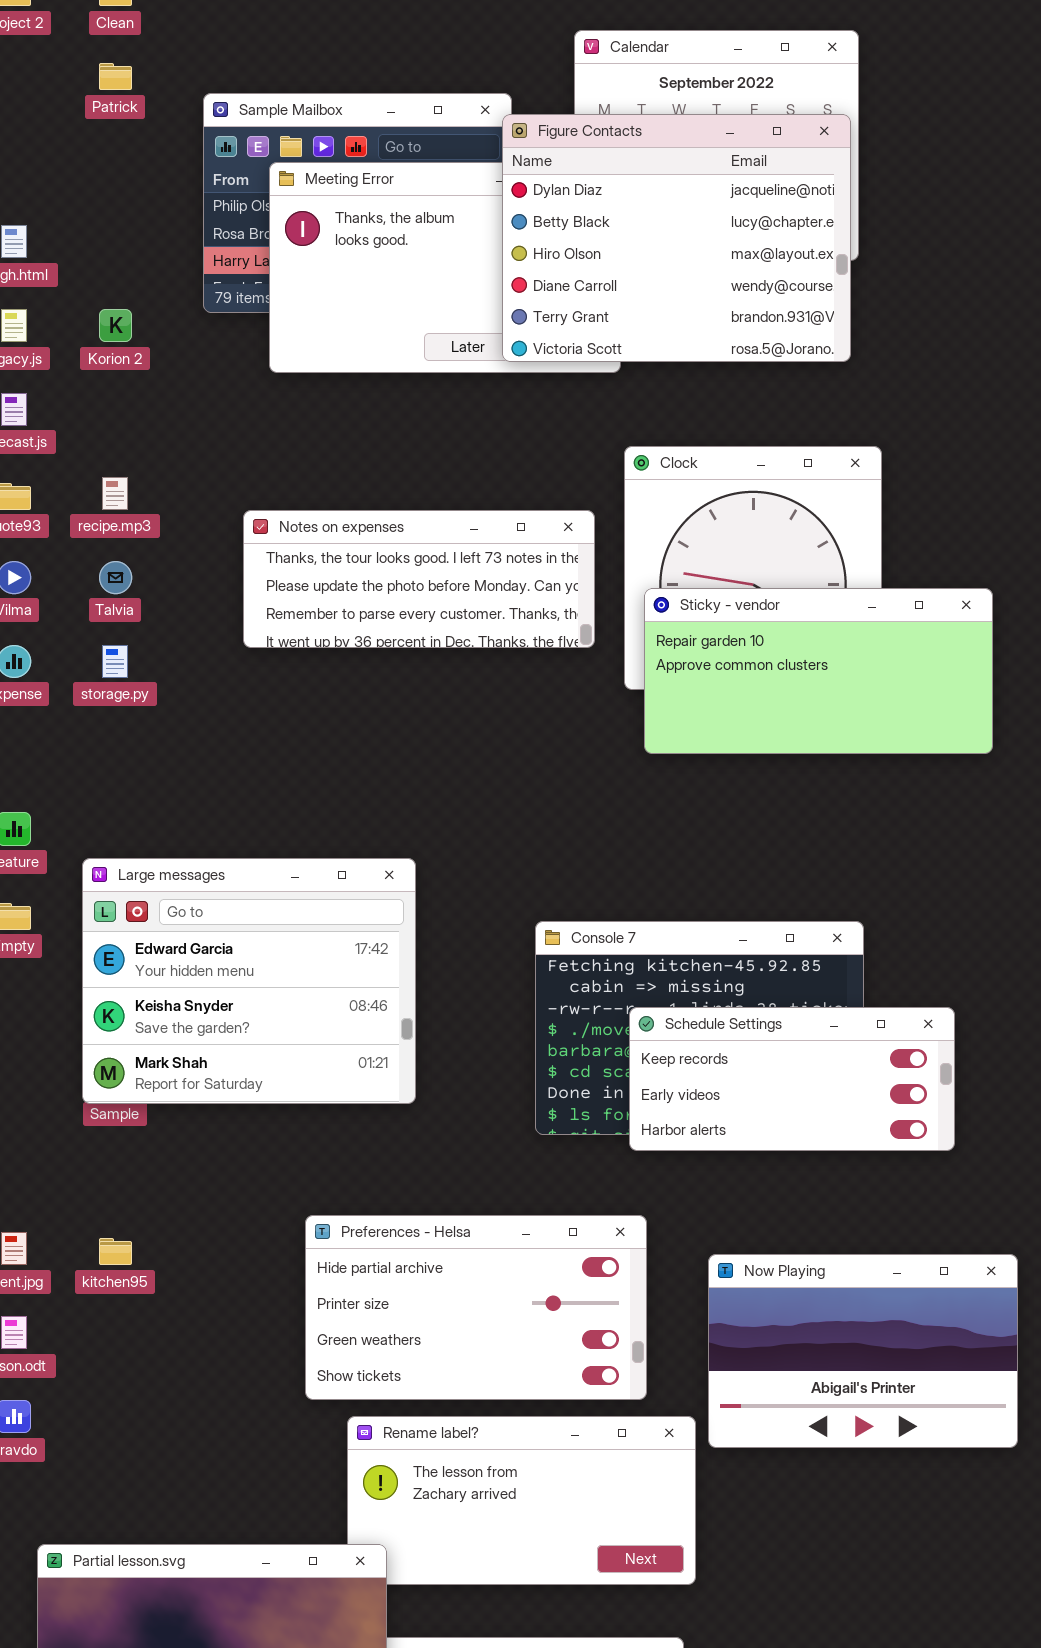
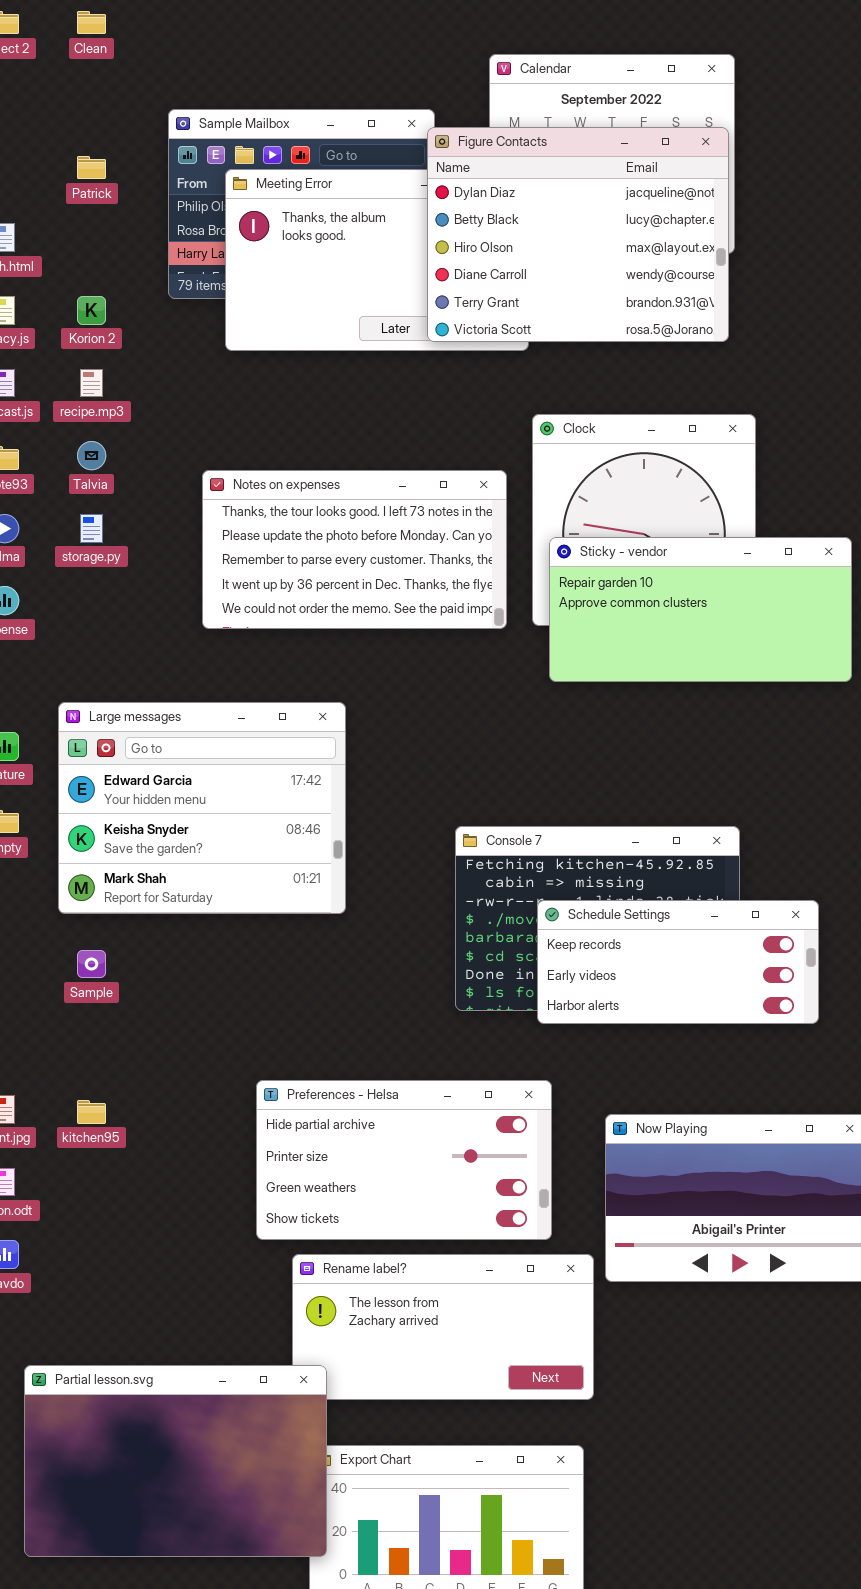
Patrick: [99,63,132,90] -> [77,156,106,179], moved
recipe.mp3: [102,477,128,510] -> [80,369,103,397], moved
Notes on expenses: [243,510,595,648] -> [202,470,507,629], resized
Talvia: [99,561,132,594] -> [77,441,106,470], moved
storage.py: [102,645,128,678] -> [80,514,103,543], moved
Large messages: [82,858,416,1104] -> [58,702,346,914], moved

